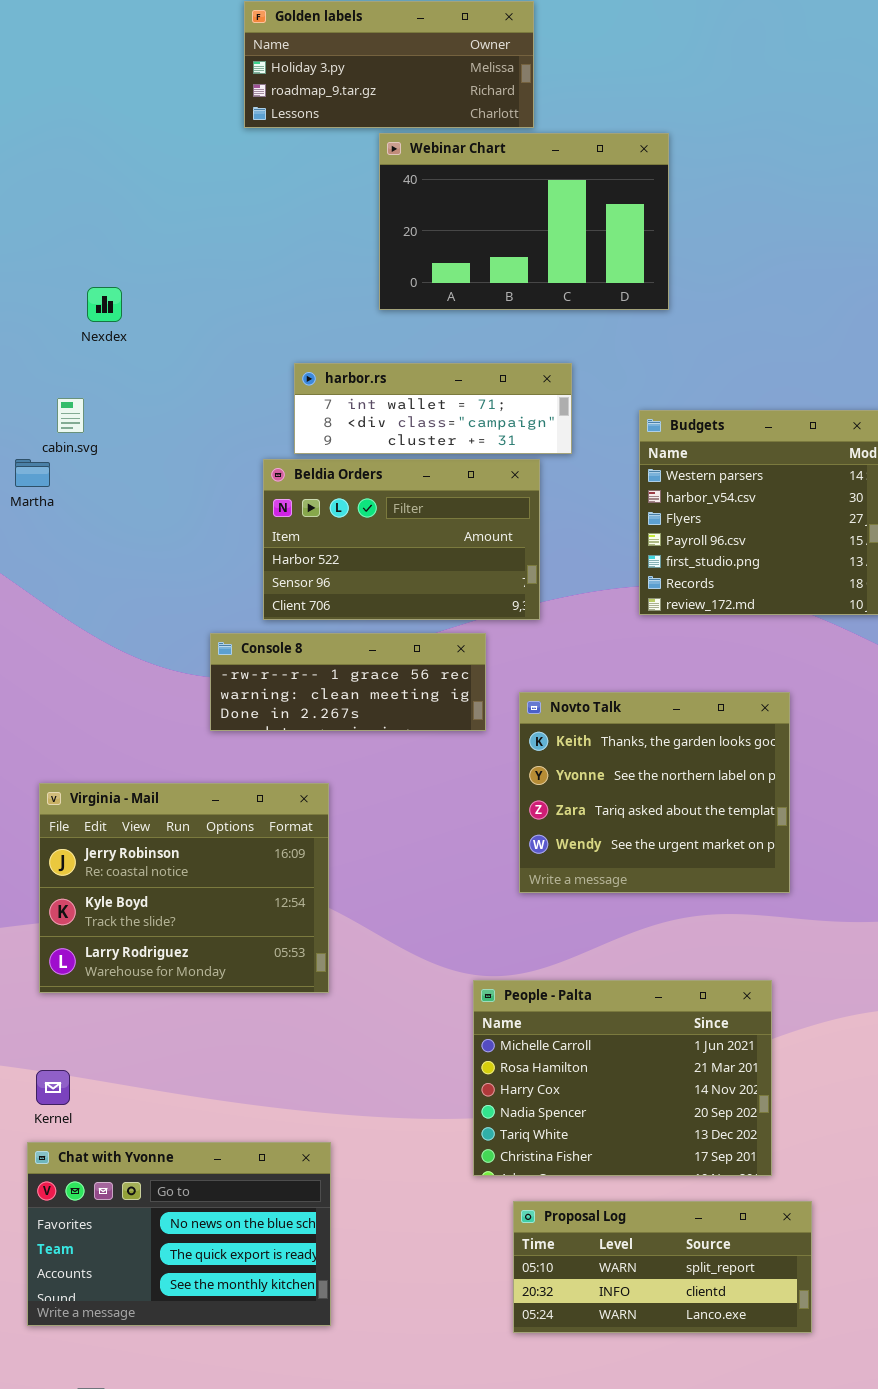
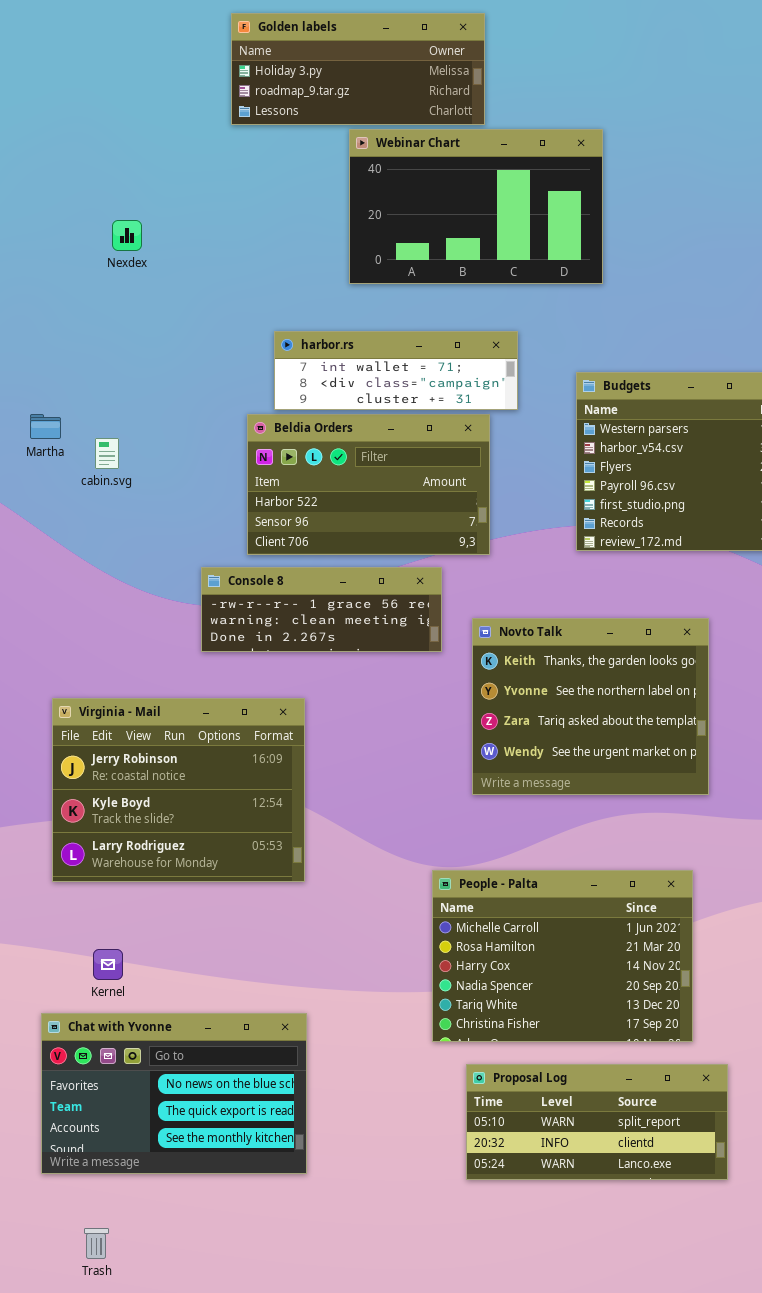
Nexdex: [87,287,122,322] -> [112,220,142,251], moved
cabin.svg: [57,398,84,433] -> [95,438,119,469], moved
Kernel: [36,1070,70,1105] -> [93,949,123,980], moved

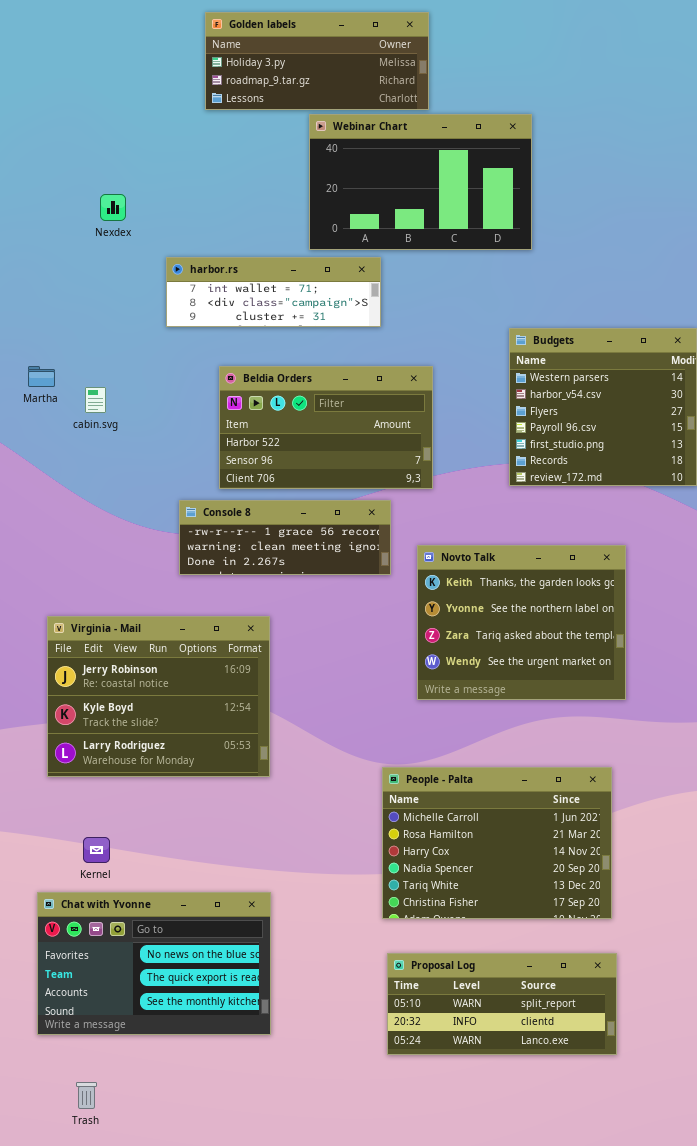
harbor.rs: [274,331,518,410] -> [166,257,381,327], moved
Proposal Log: [466,1064,728,1180] -> [387,953,617,1055], moved

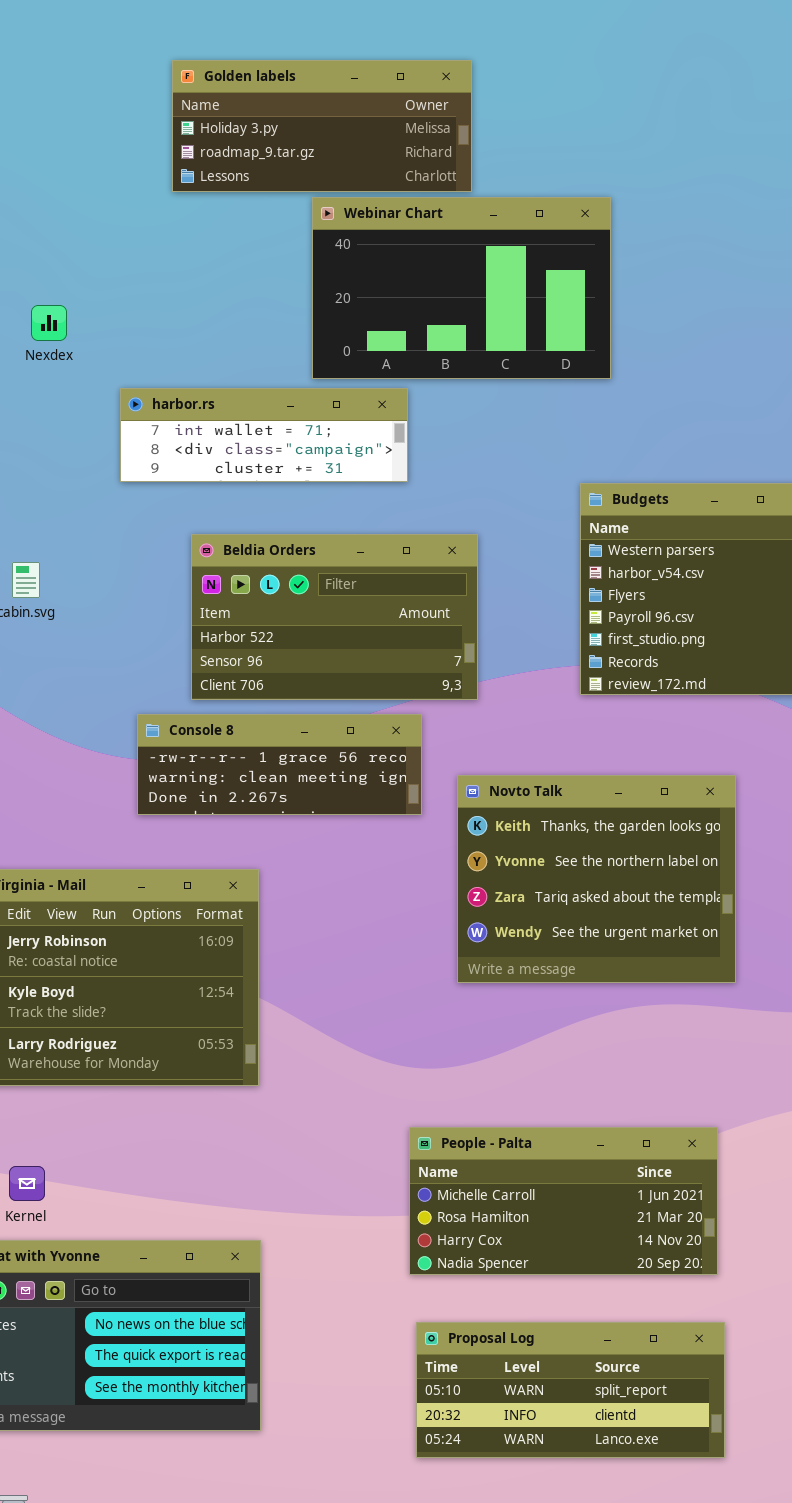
People - Palta: [382,767,612,919] -> [409,1127,718,1275], resized

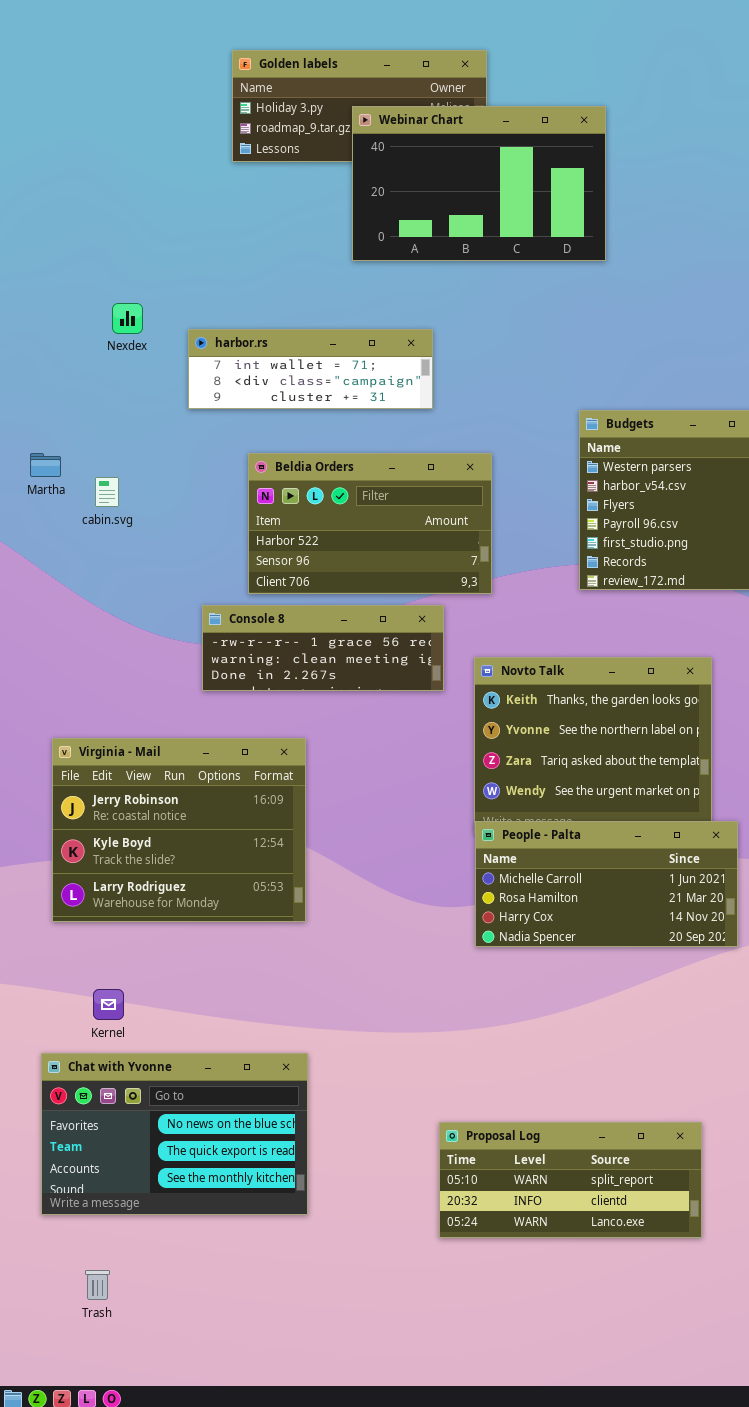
Webinar Chart: [312,197,611,379] -> [352,106,606,261], moved
Nexdex: [31,305,67,341] -> [112,303,143,334], moved
People - Palta: [409,1127,718,1275] -> [475,821,738,947], moved

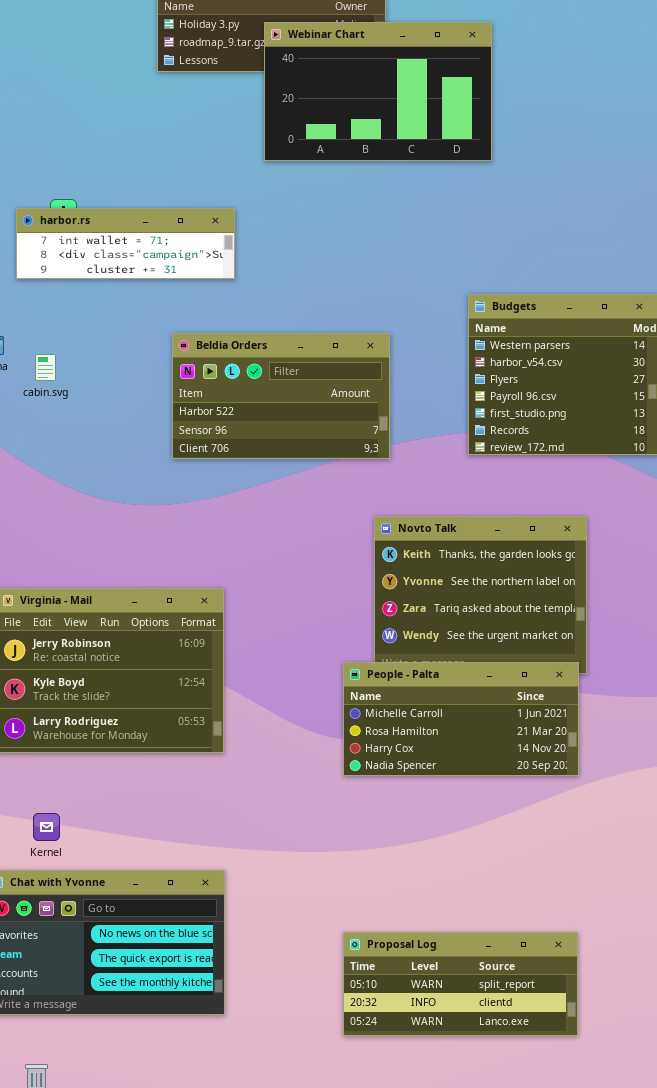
harbor.rs: [188,329,433,409] -> [16,208,235,279], moved
Console 8: [202,605,444,691] -> none, closed
People - Palta: [475,821,738,947] -> [343,662,579,776], moved

